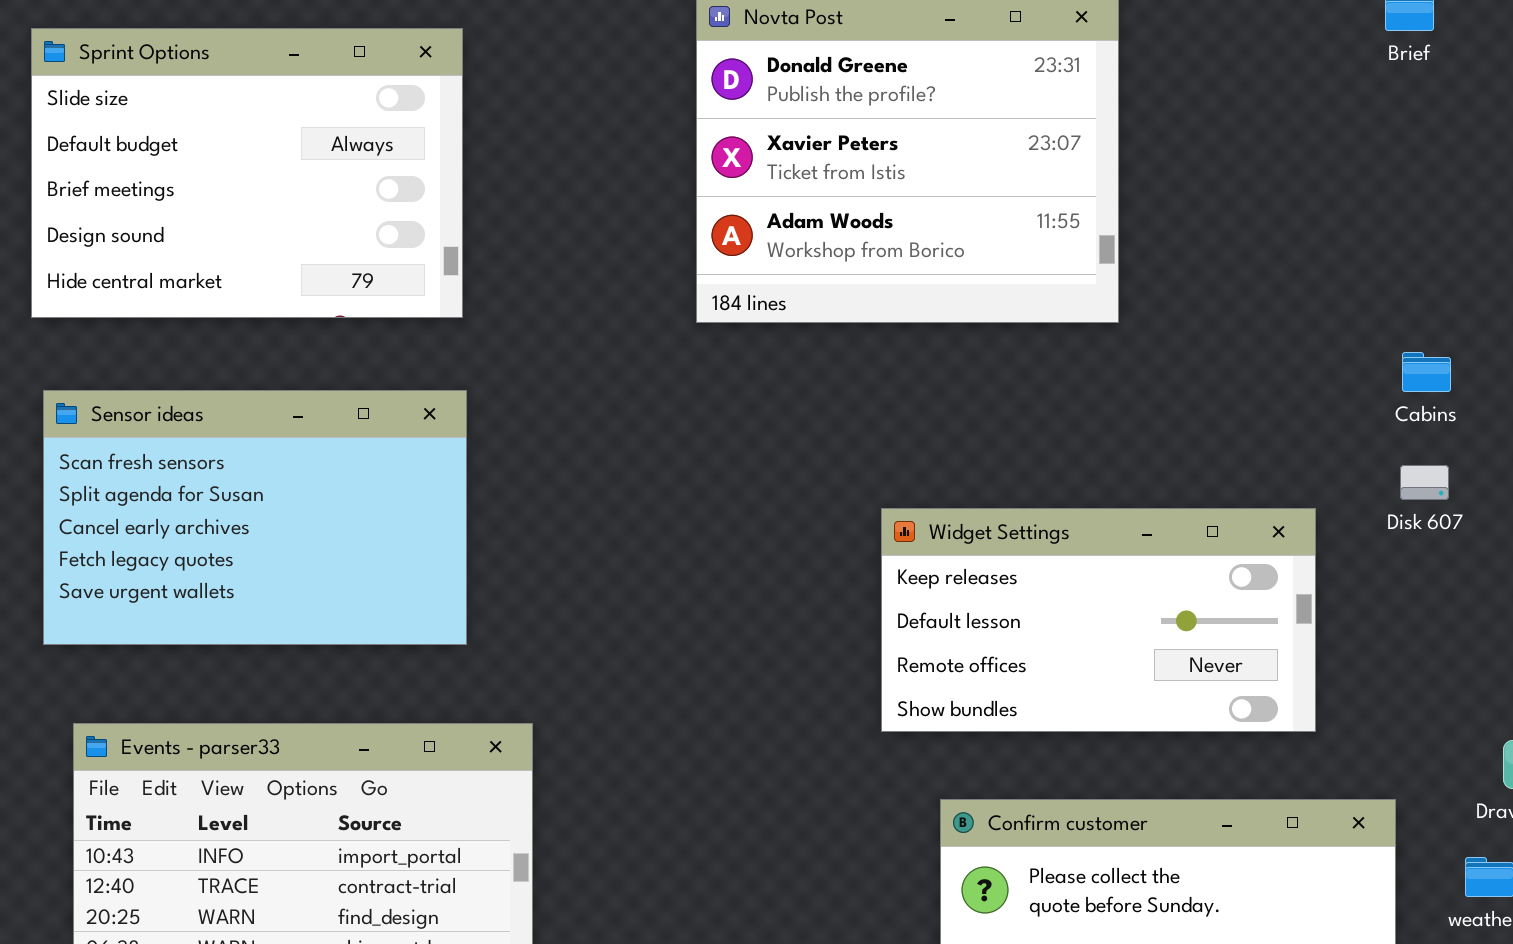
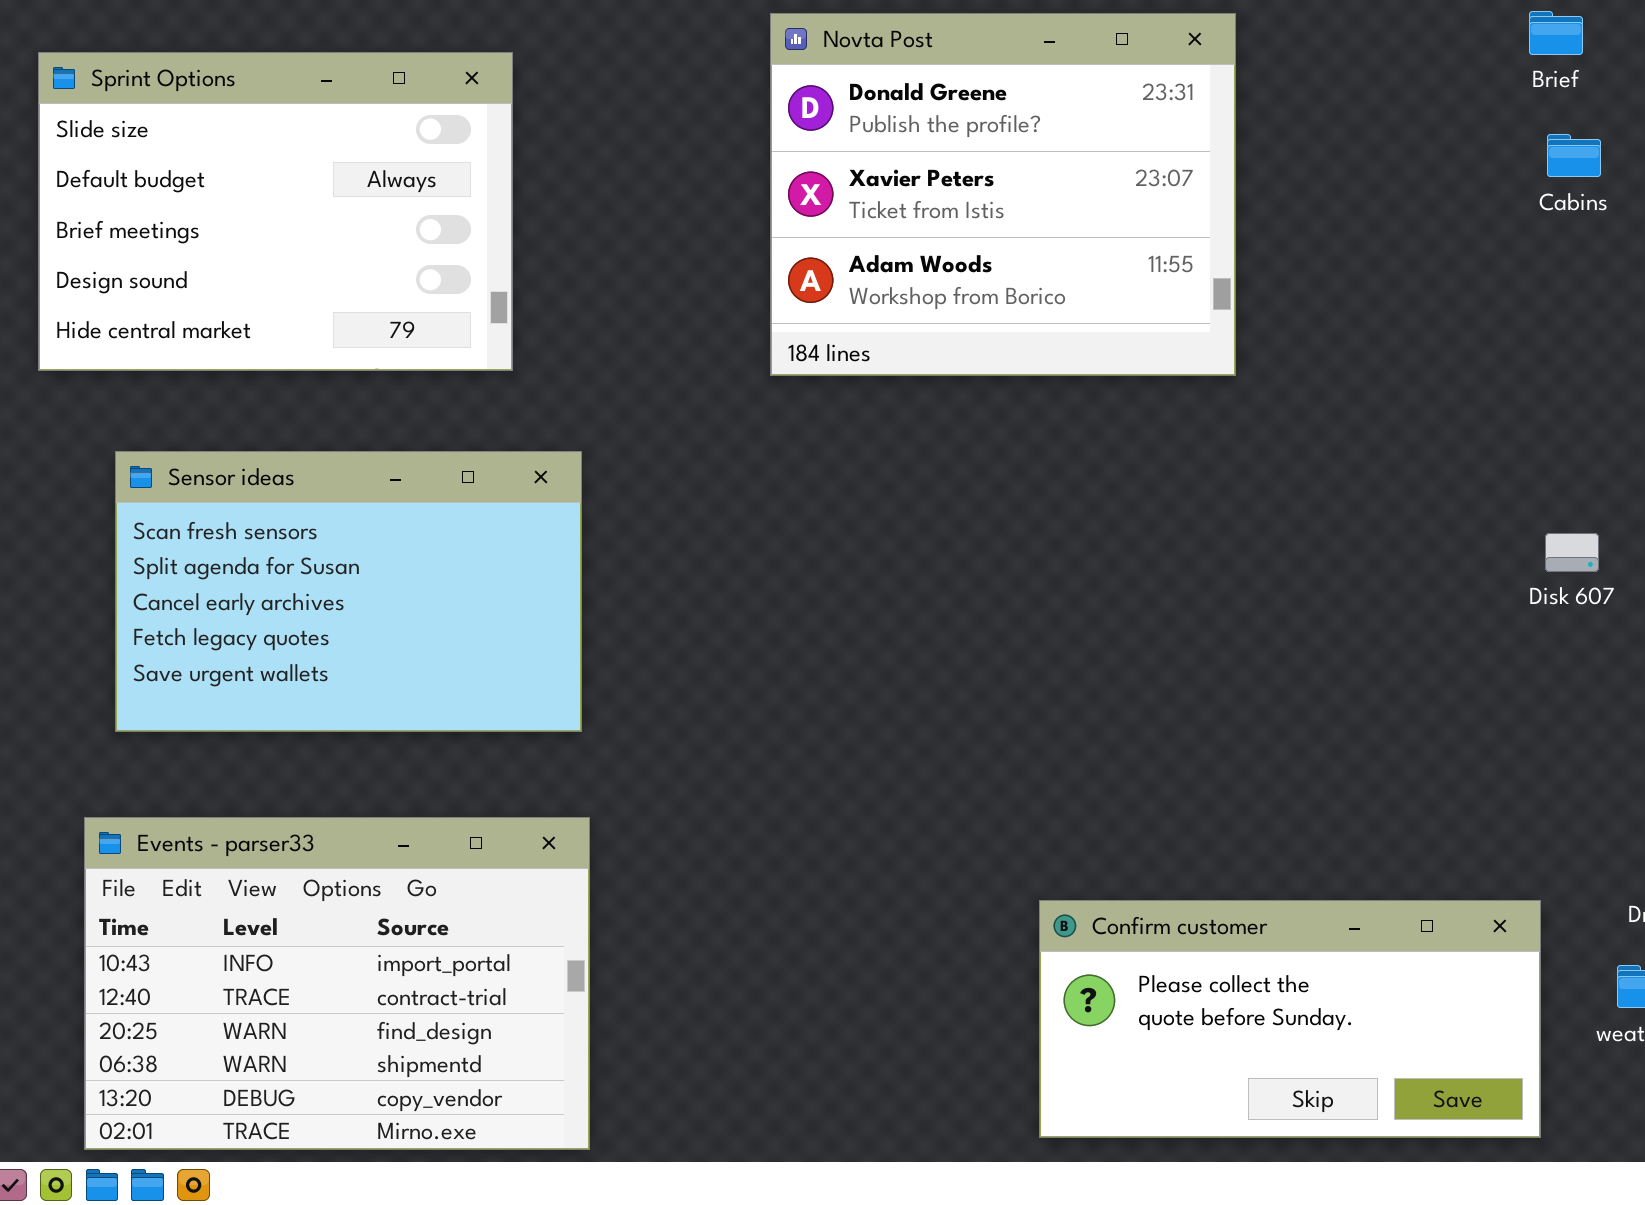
Cabins: [1402,352,1451,392] -> [1547,134,1601,177], moved
Sensor ideas: [43,390,467,645] -> [115,451,582,732], moved
Widget Settings: [881,508,1316,732] -> none, closed

